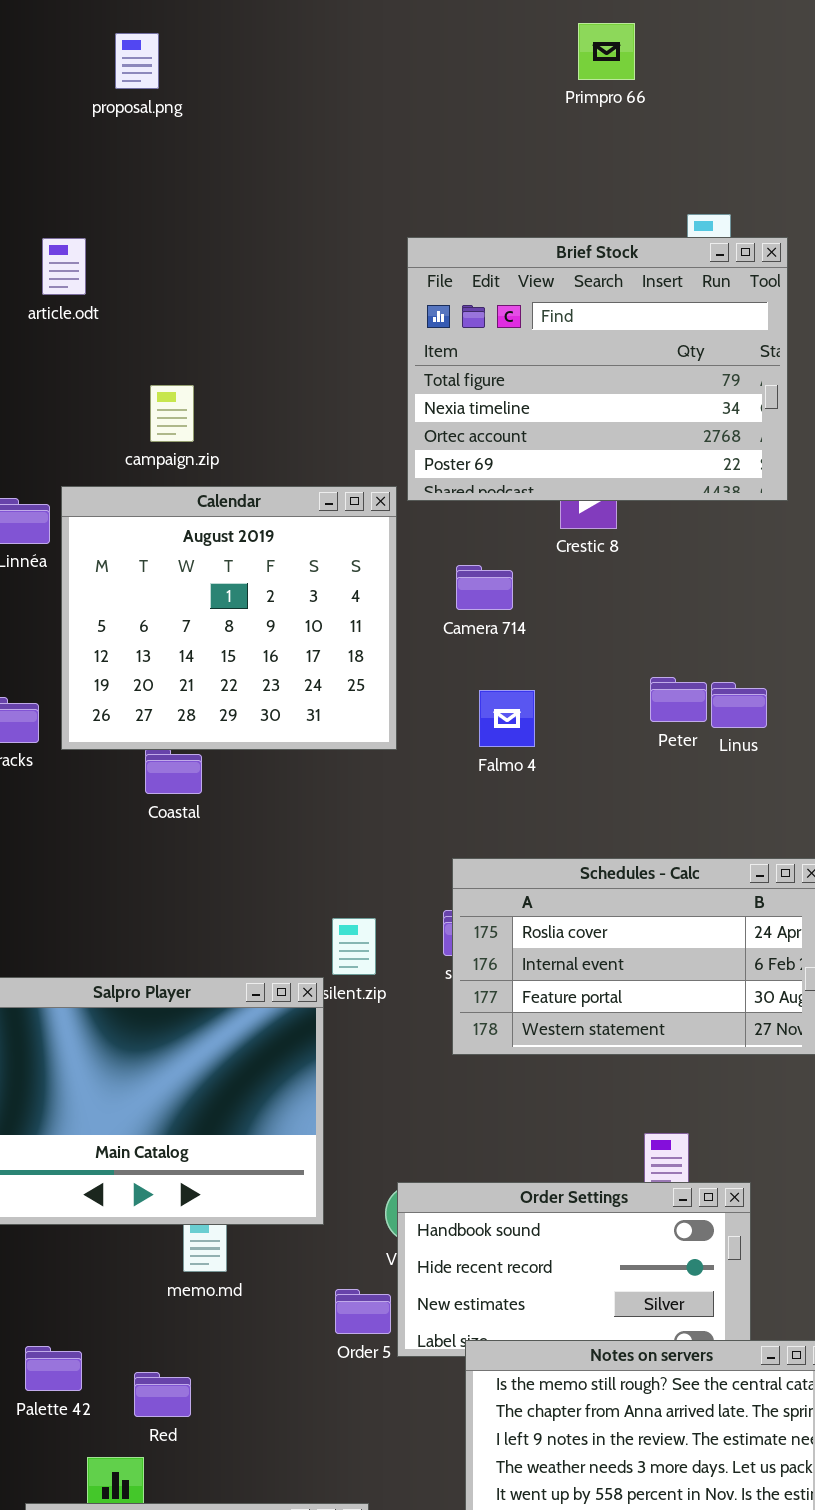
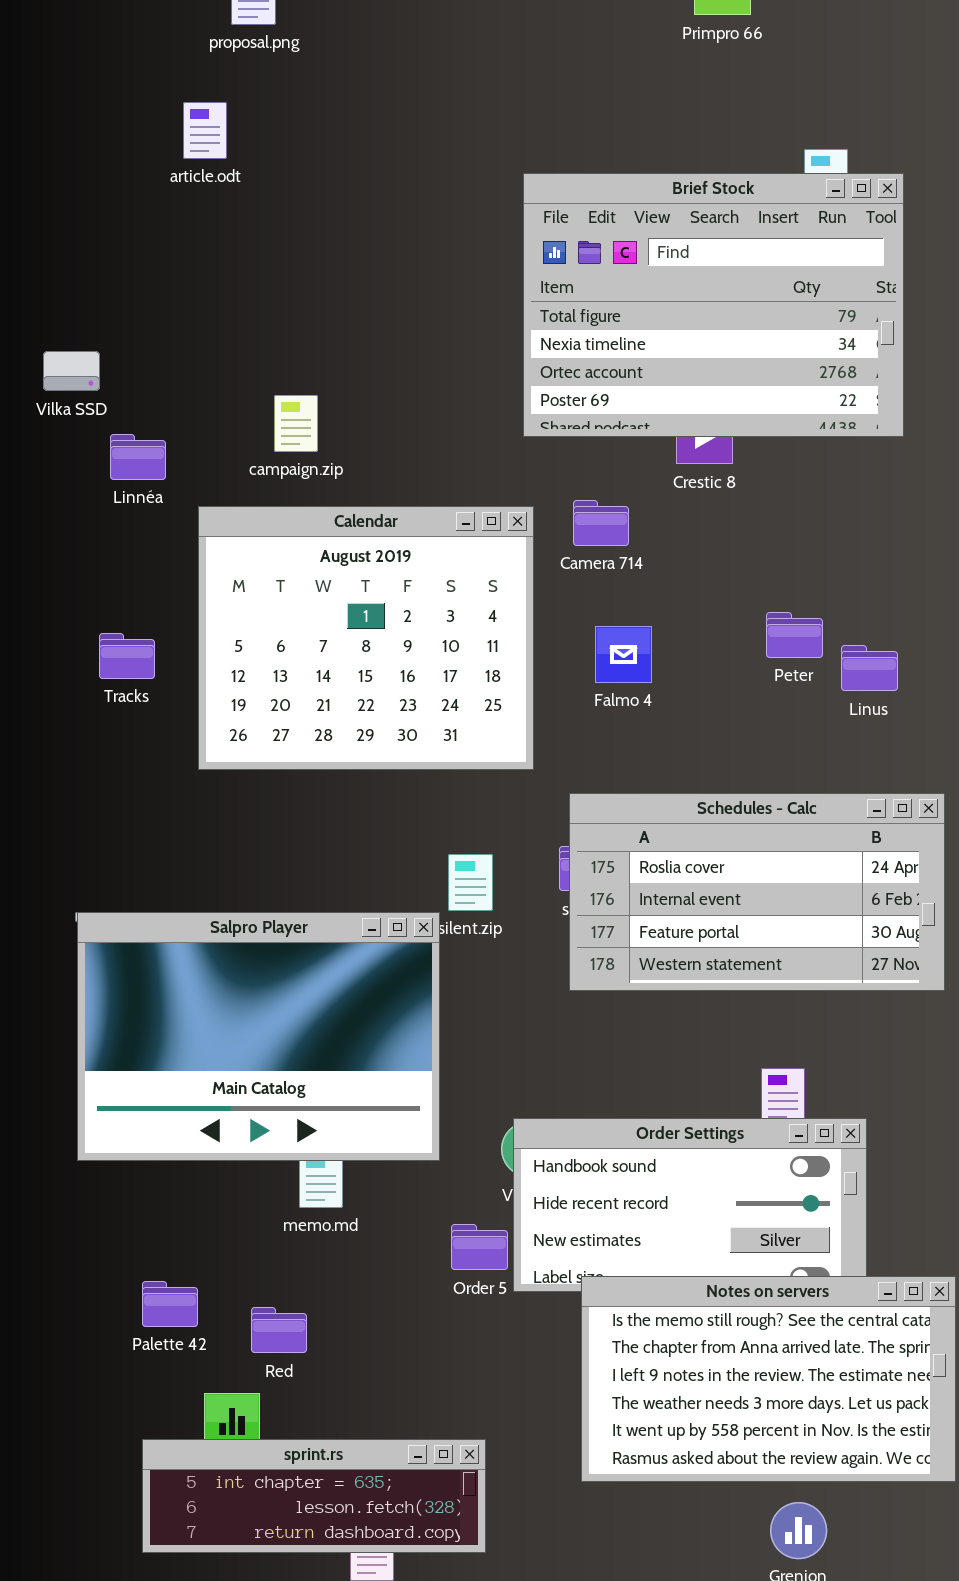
article.odt: [42,238,86,295] -> [183,102,227,159], moved
campaign.zip: [150,385,194,442] -> [274,395,318,452], moved
Calendar: [61,486,397,750] -> [198,506,534,770], moved
Linus: [711,682,767,728] -> [841,645,898,691], moved

